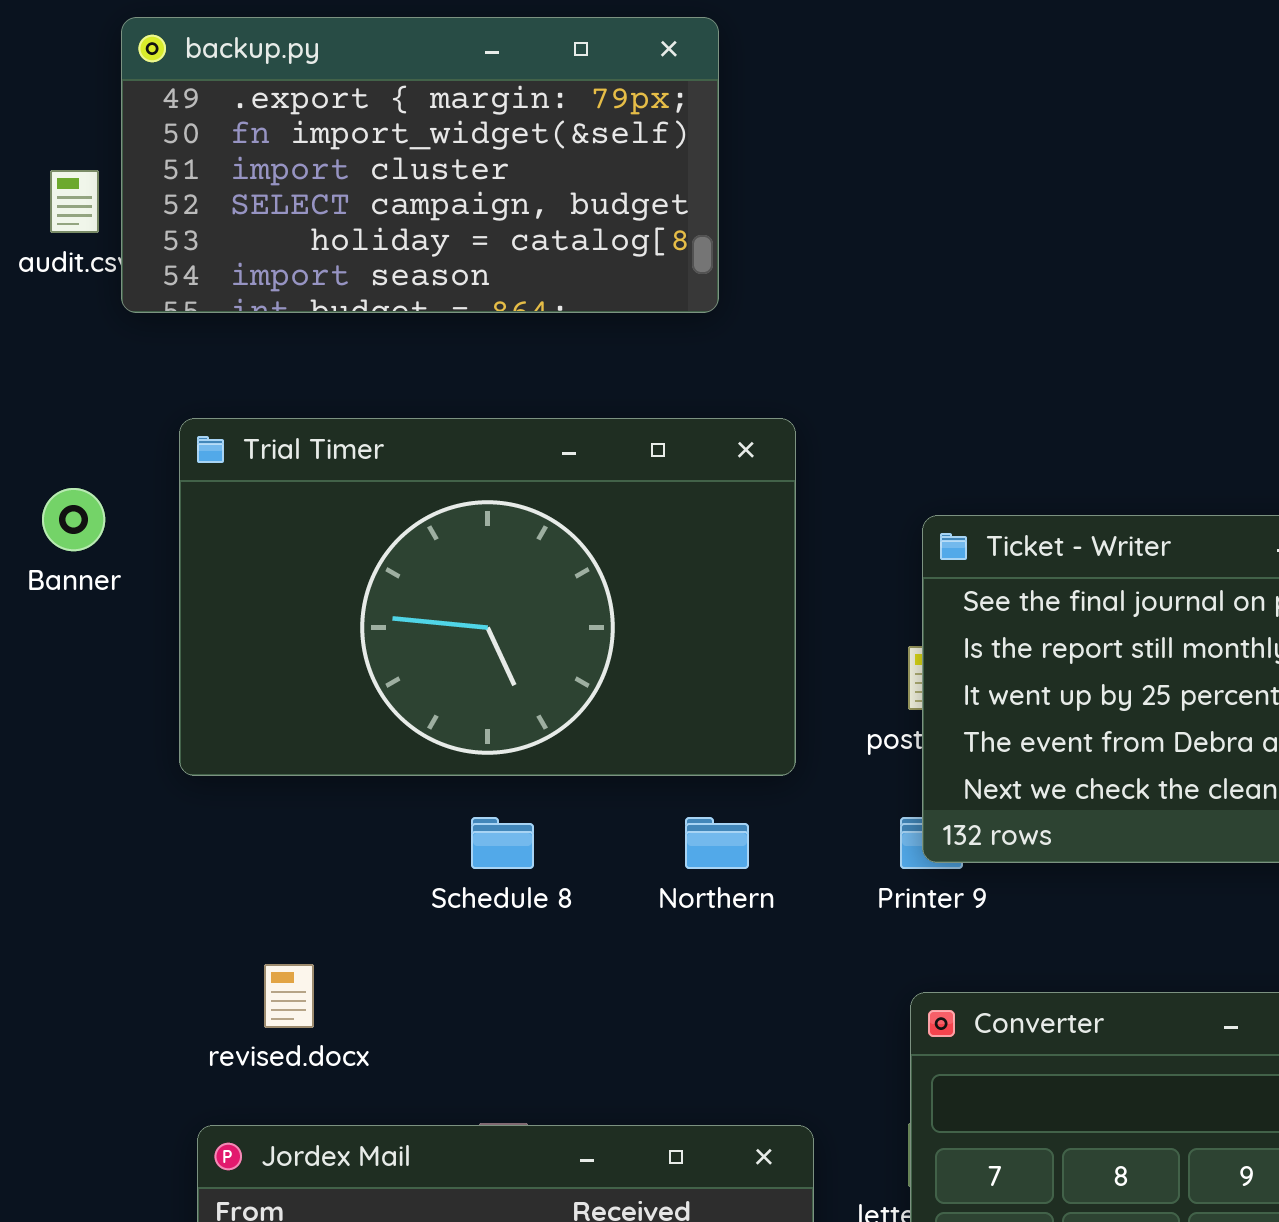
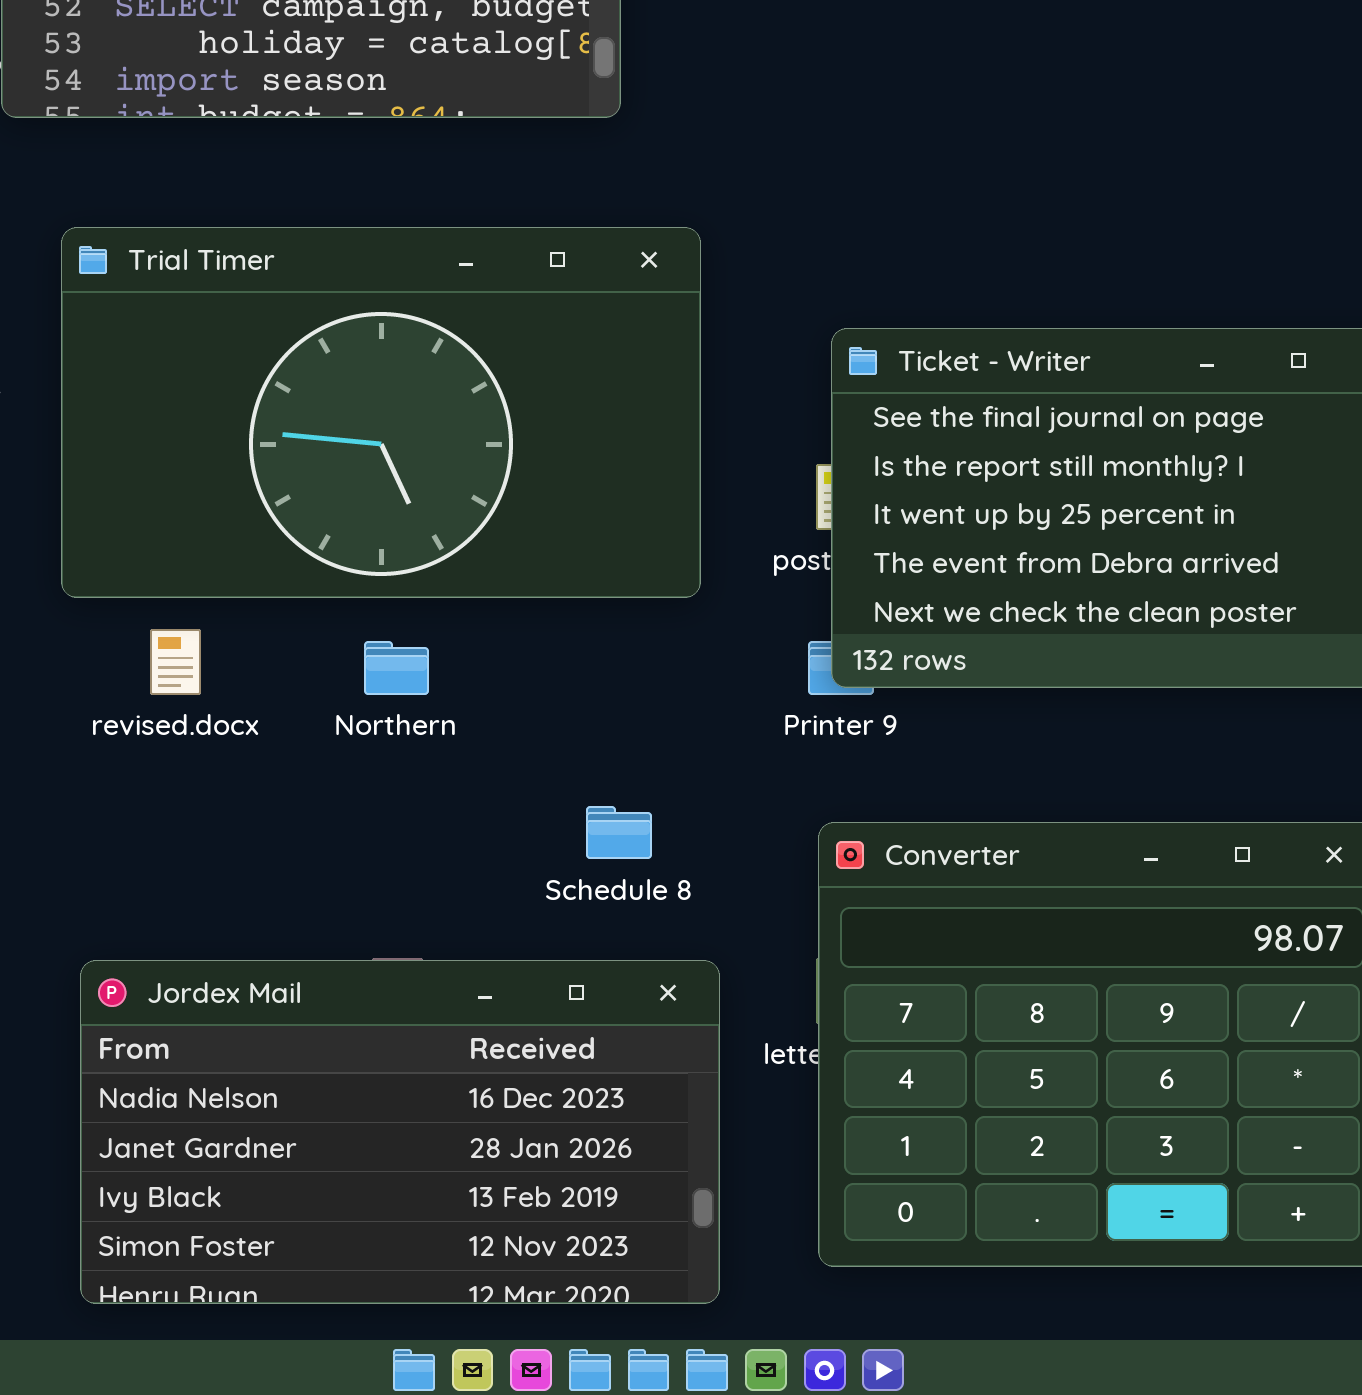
Schedule 8: [471,817,534,869] -> [586,806,652,859], moved
Northern: [685,817,749,869] -> [364,641,429,695], moved
revised.docx: [264,964,314,1028] -> [150,629,201,695], moved

